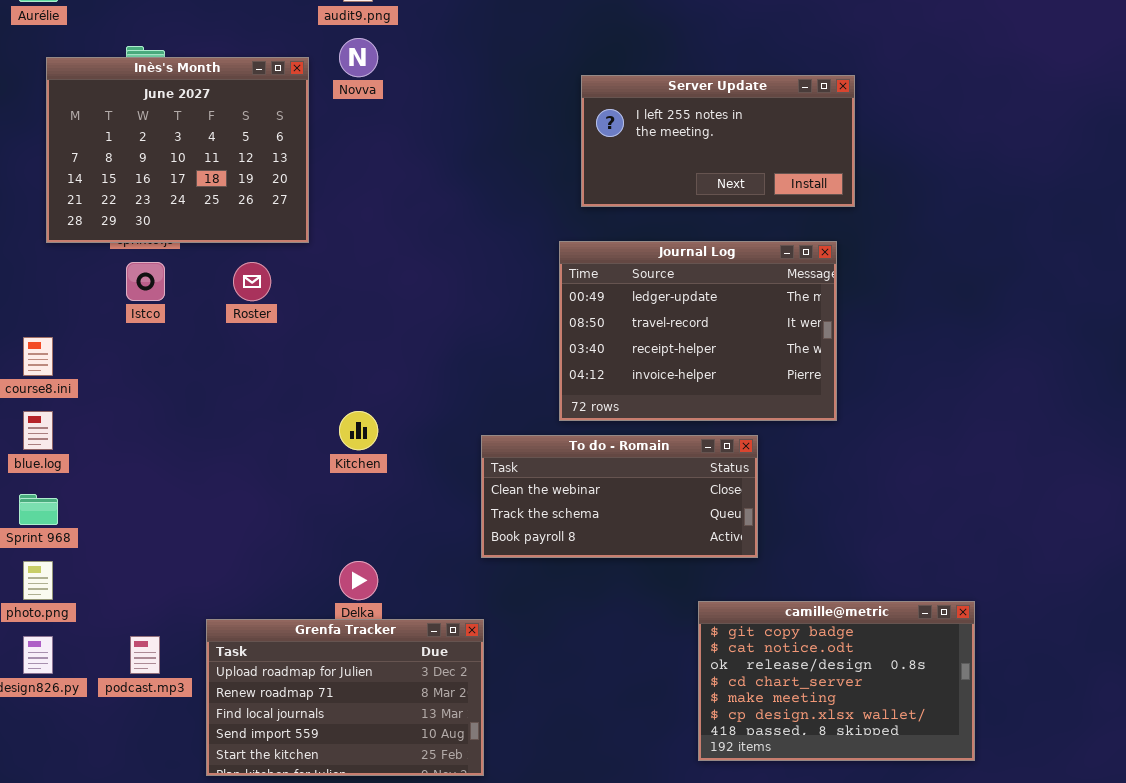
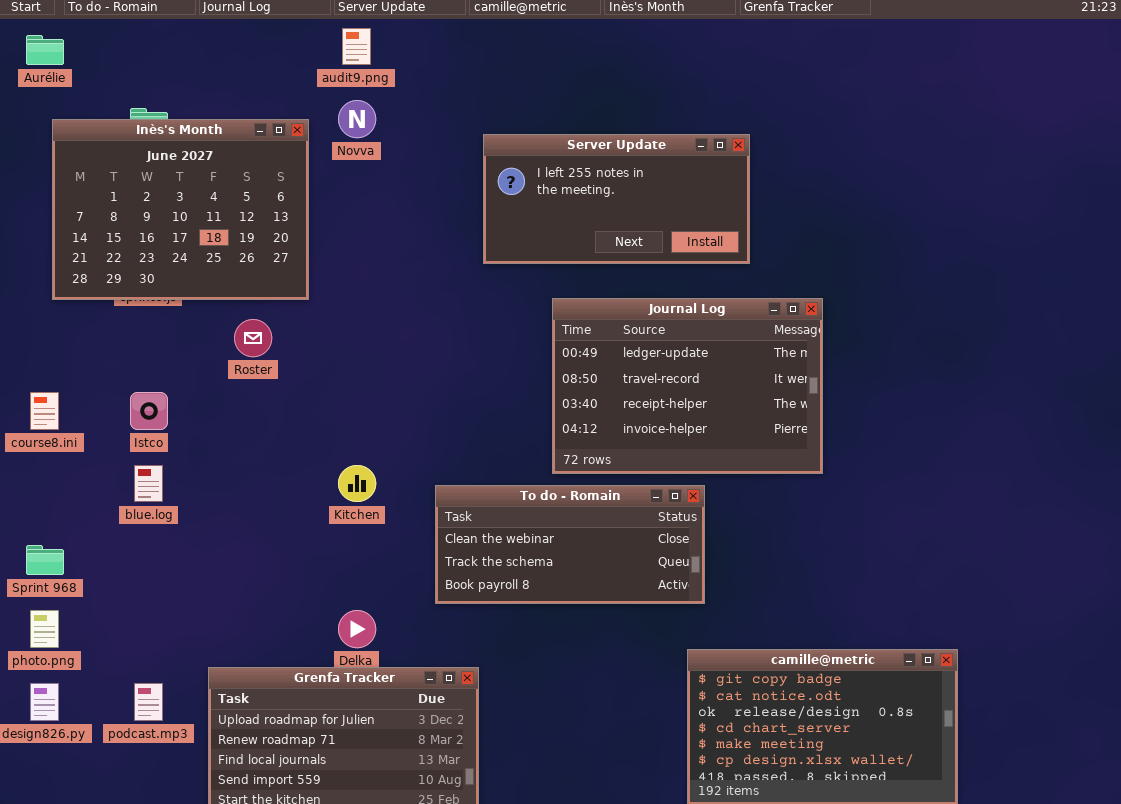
Server Update: [581,75,855,207] -> [483,134,750,264], moved
Istco: [126,262,165,301] -> [130,392,168,430], moved
blue.log: [23,411,53,450] -> [134,465,163,502], moved
To do - Romain: [481,435,758,558] -> [435,485,705,604], moved

